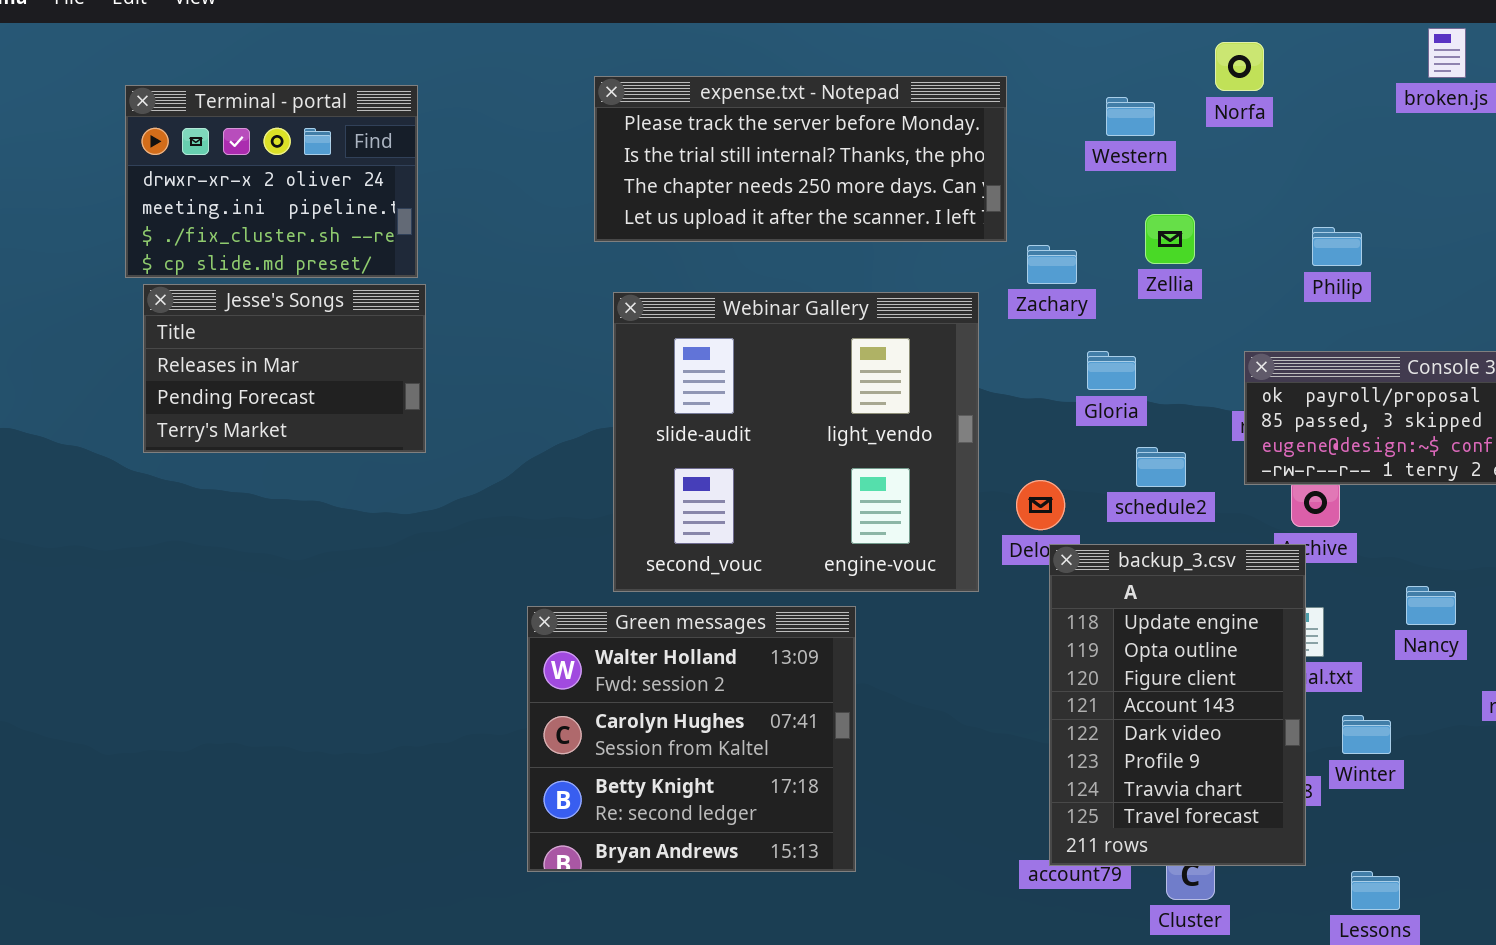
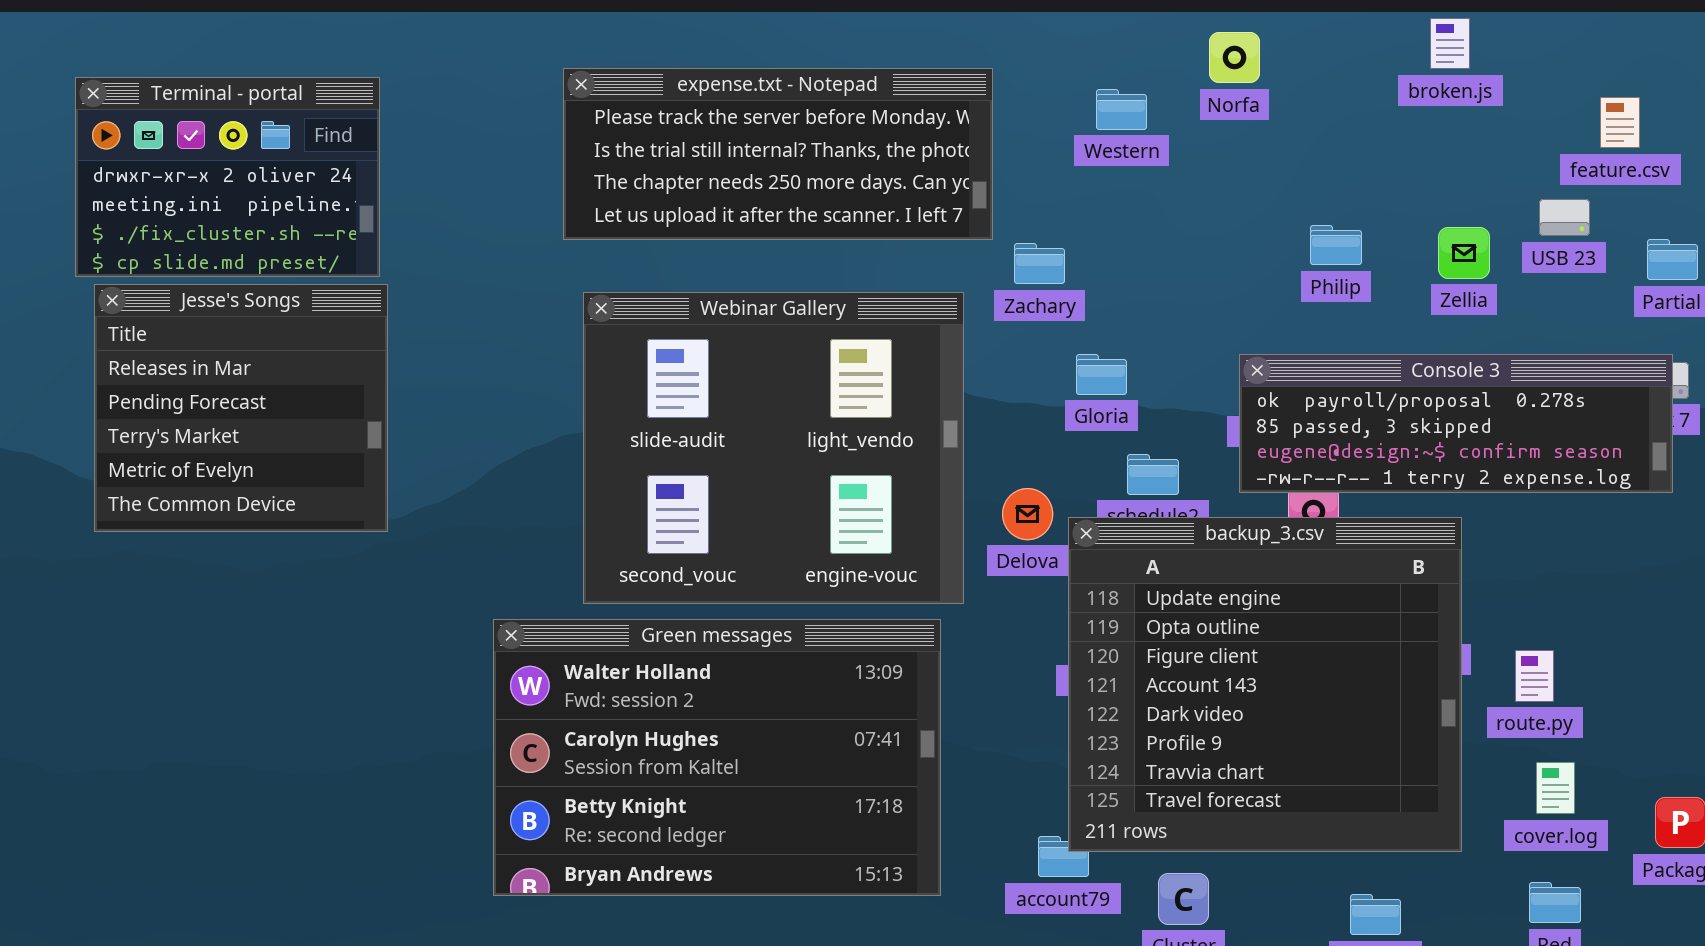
Zellia: [1145,214,1195,264] -> [1438,227,1490,279], moved
Jesse's Songs: [143,284,426,453] -> [94,284,388,532], resized
backup_3.csv: [1049,544,1306,866] -> [1068,517,1462,852], moved, resized
Green messages: [527,606,856,872] -> [493,619,941,896], resized

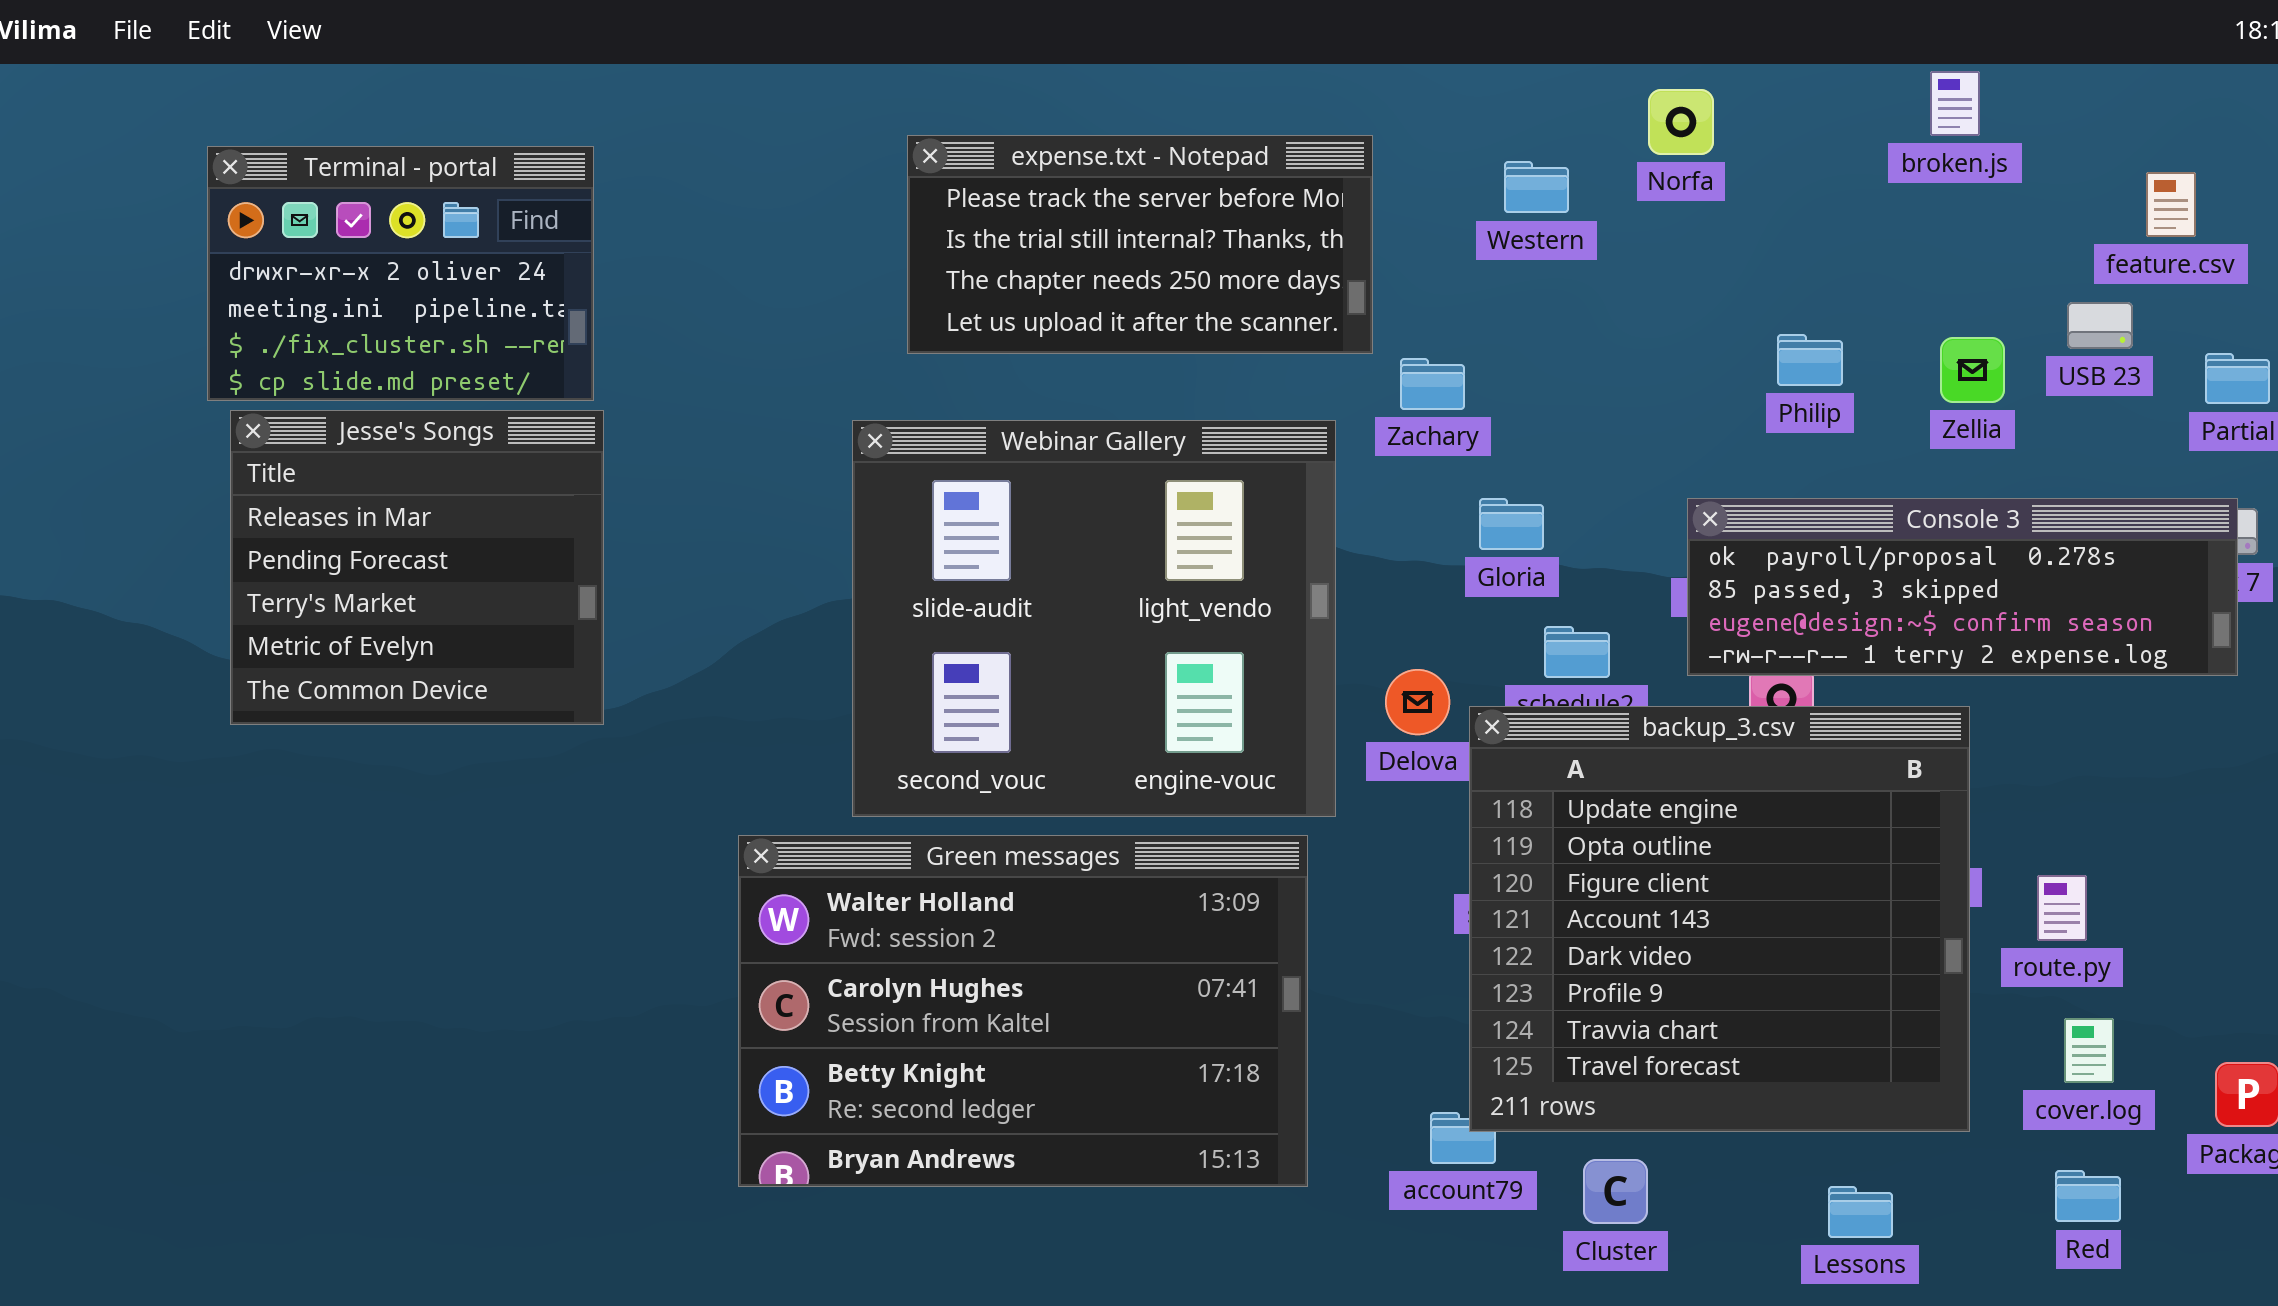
expense.txt - Notepad: [563,68,993,240] -> [907,135,1373,354], resized

